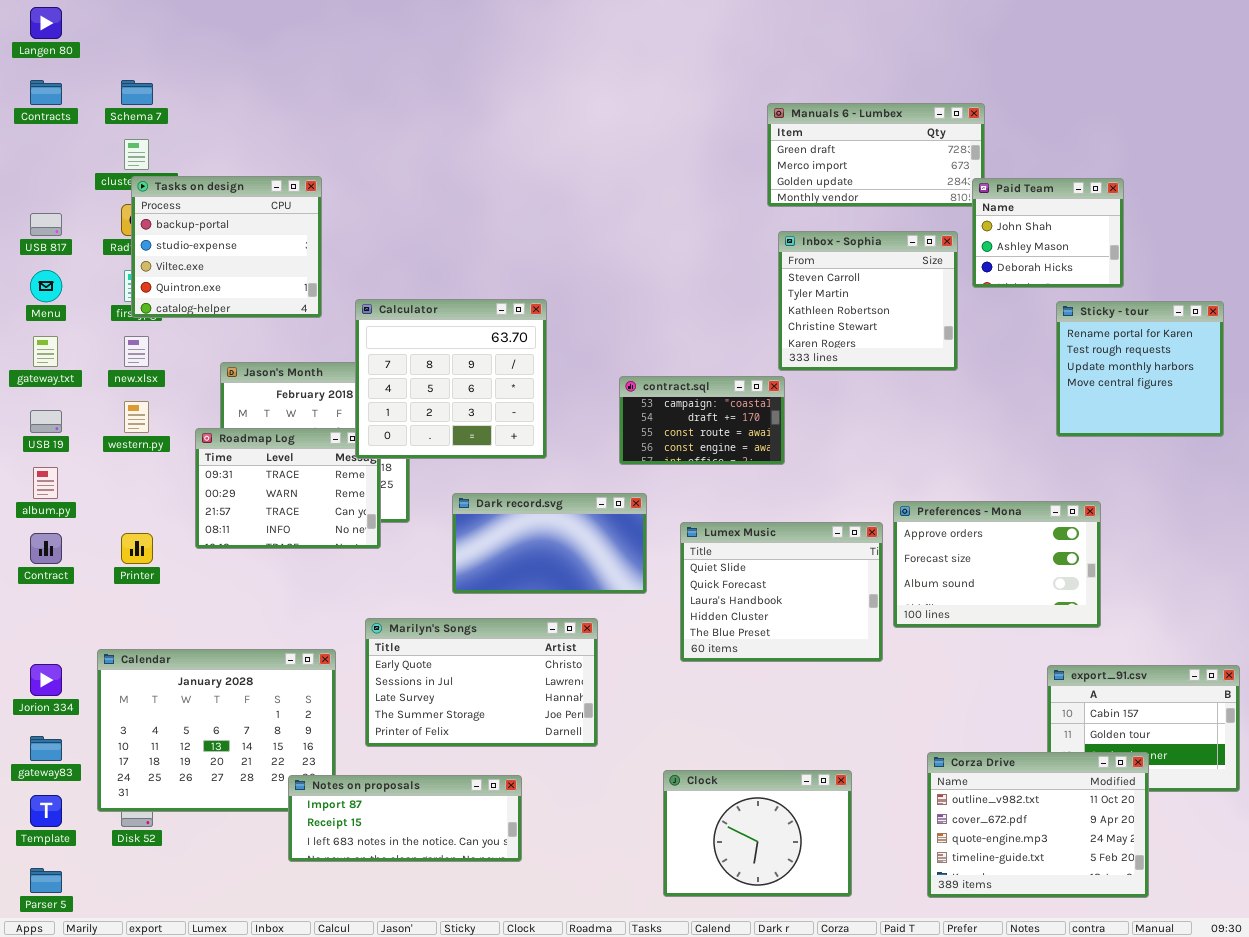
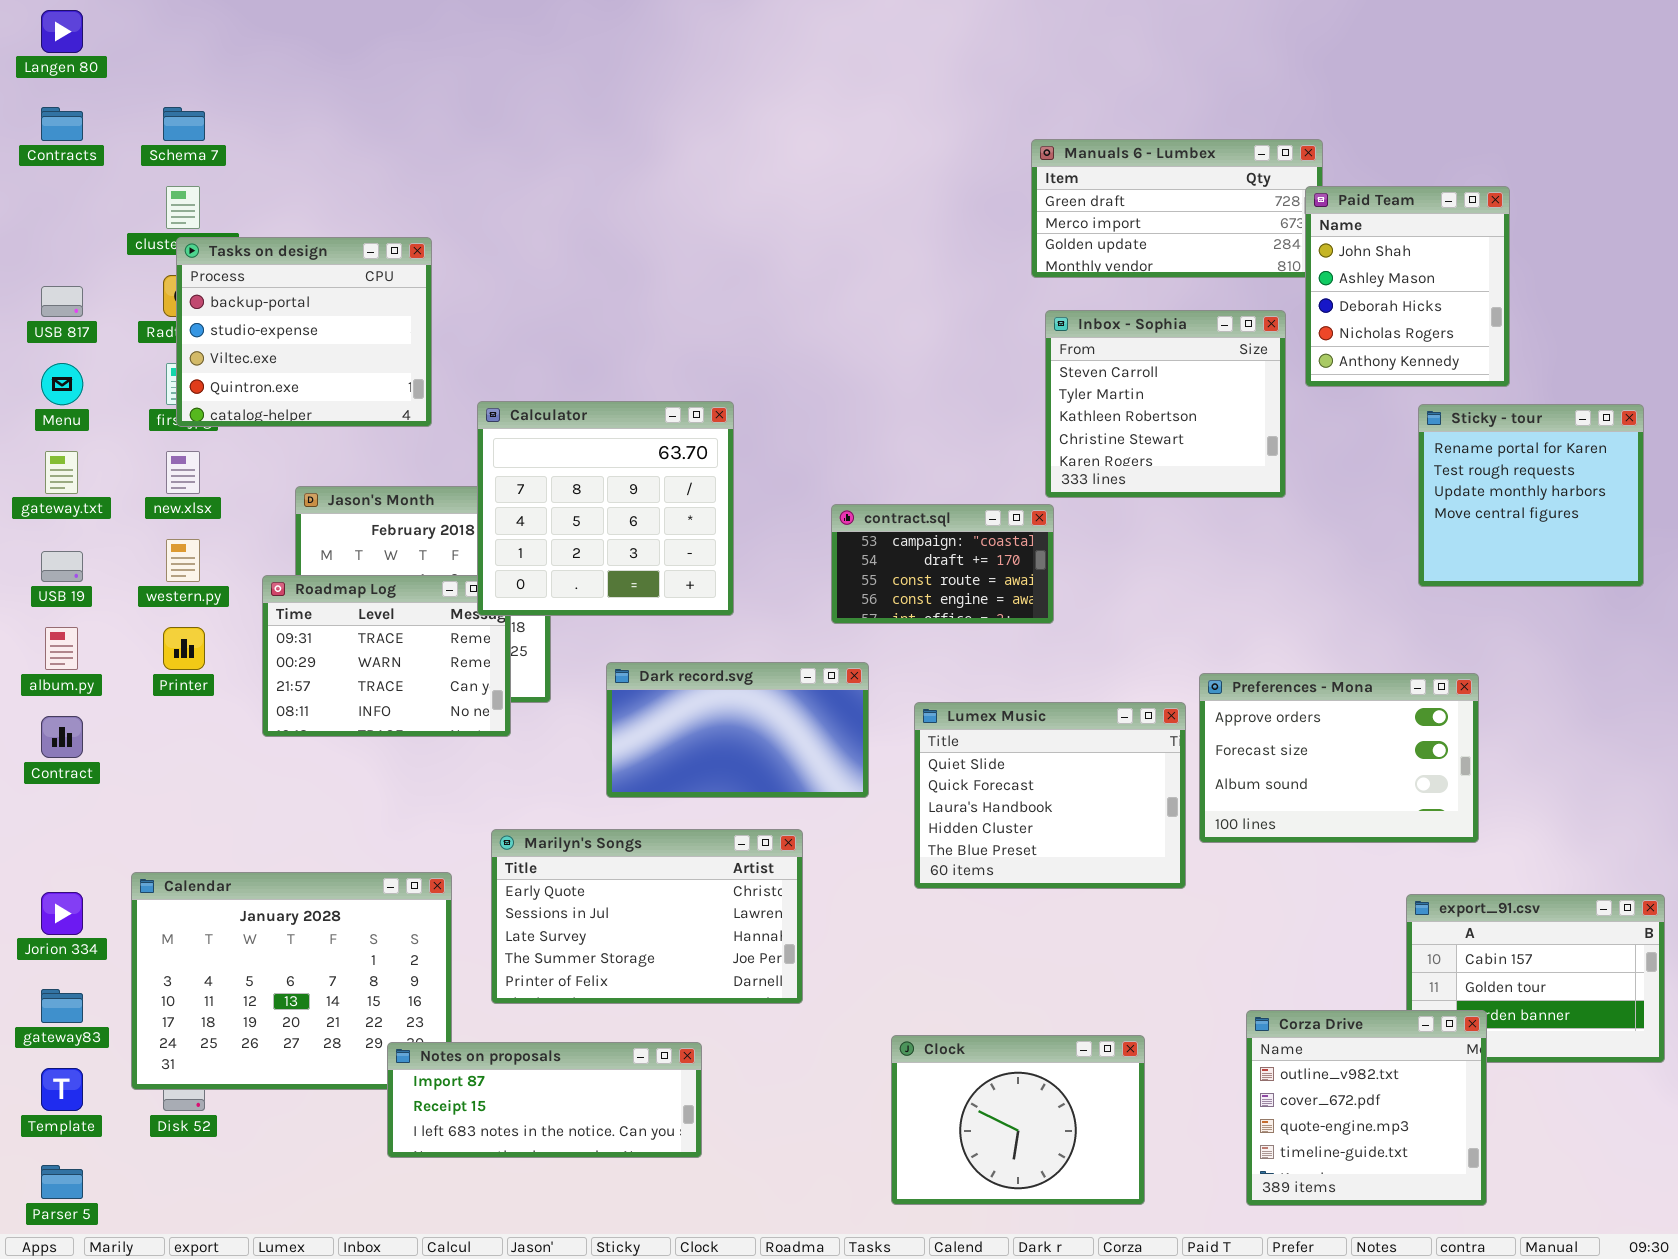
Paid Team: [972,178,1124,288] -> [1305,186,1510,387], resized
Printer: [121,533,153,564] -> [163,627,205,670], moved
Corza Drive: [927,752,1149,898] -> [1246,1010,1487,1206], resized

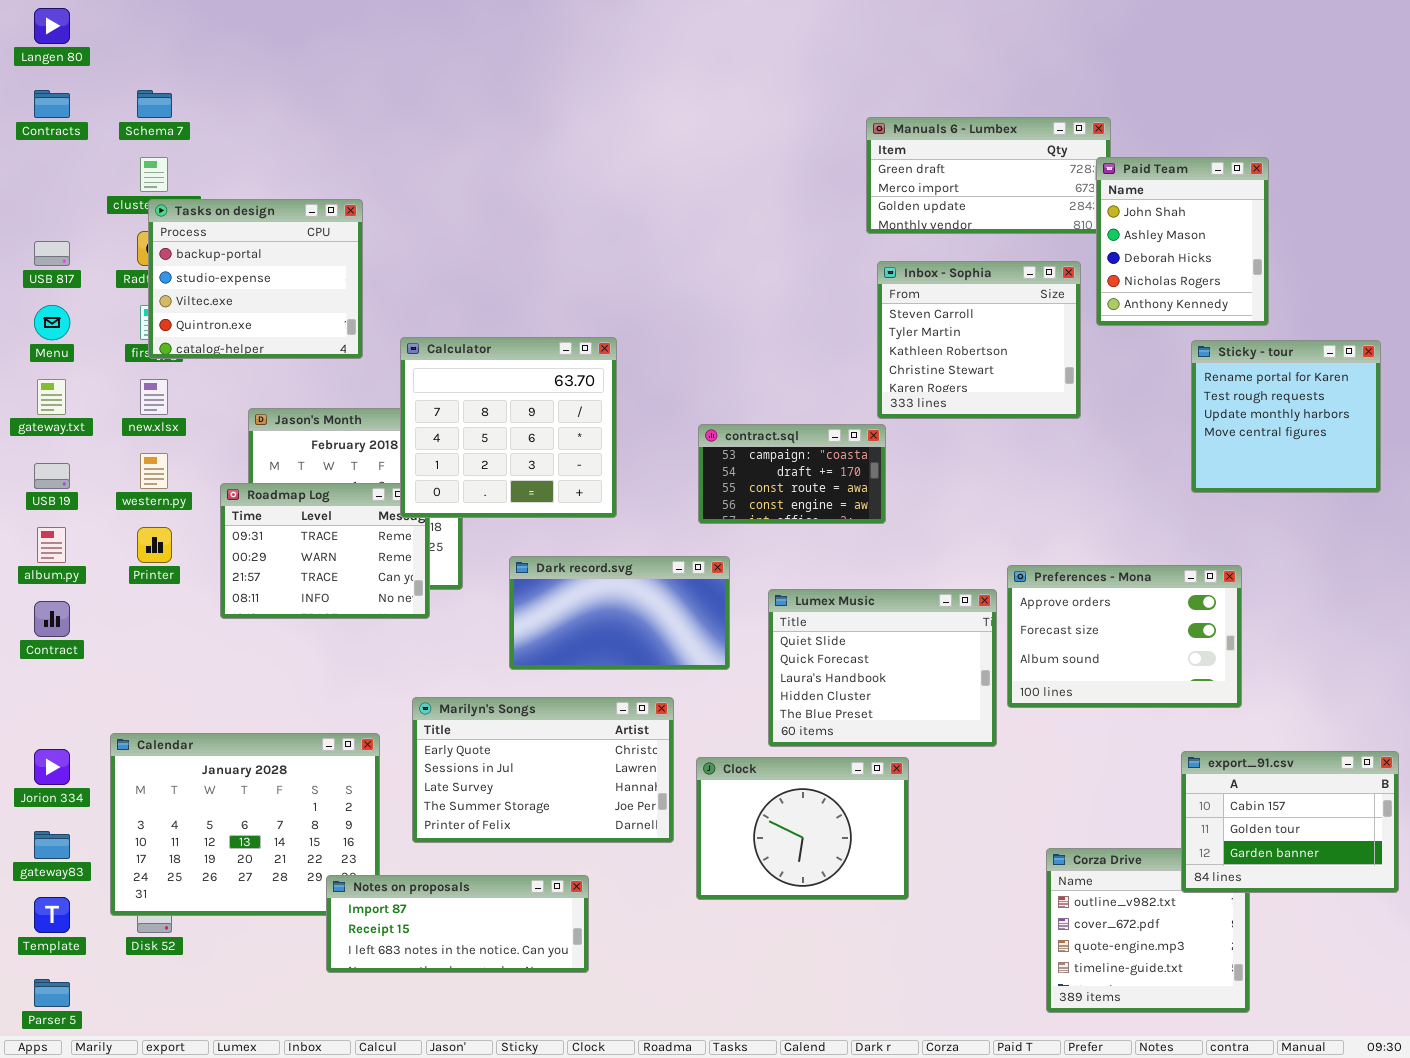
export_91.csv: [1406,894,1665,1063] -> [1181,751,1399,893], raised
Clock: [891,1035,1145,1205] -> [696,757,909,900], moved

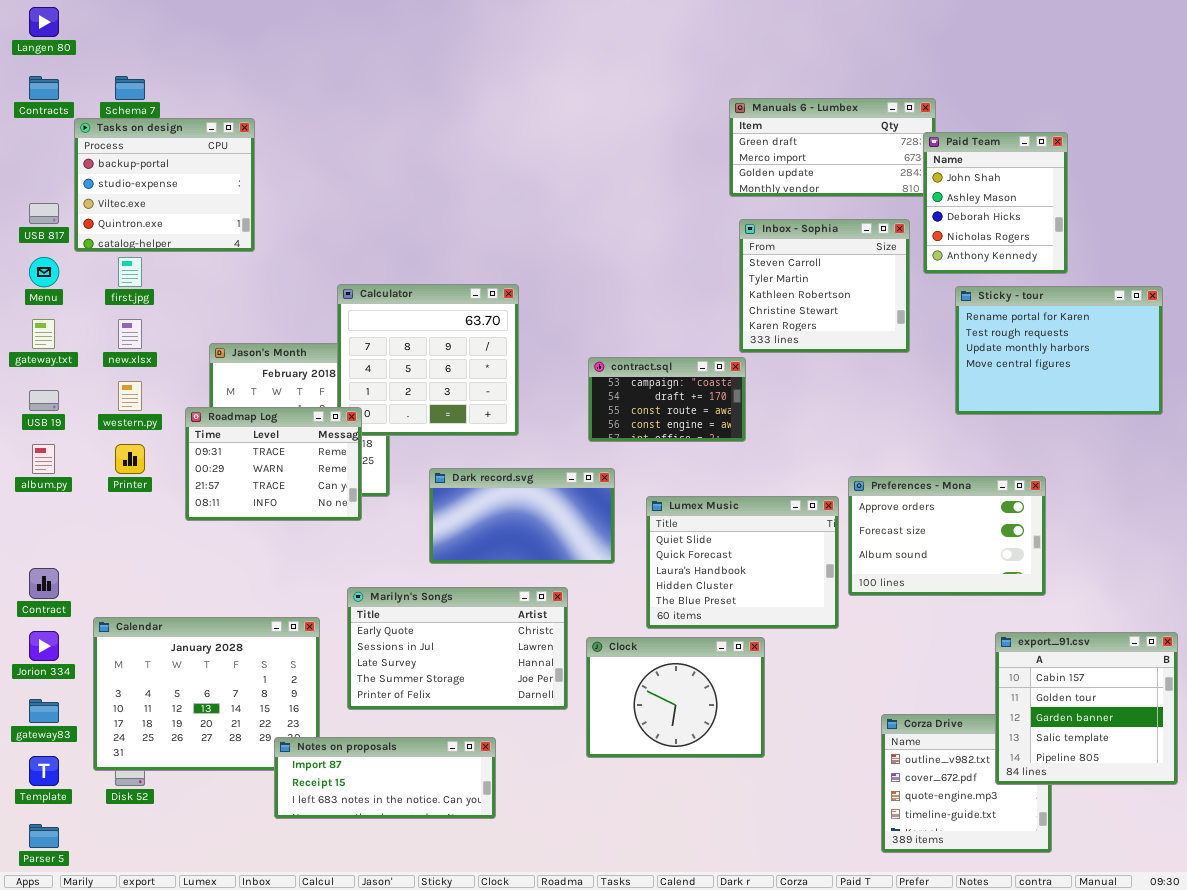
Tasks on design: [148,199,363,359] -> [74,118,255,252], moved
Sticky - tour: [1191,340,1381,493] -> [955,286,1163,415], resized
Roadmap Log: [220,483,430,619] -> [185,407,362,521], raised
Contract: [34,601,70,637] -> [29,568,59,599], moved
export_91.csv: [1181,751,1399,893] -> [995,632,1178,785], resized

